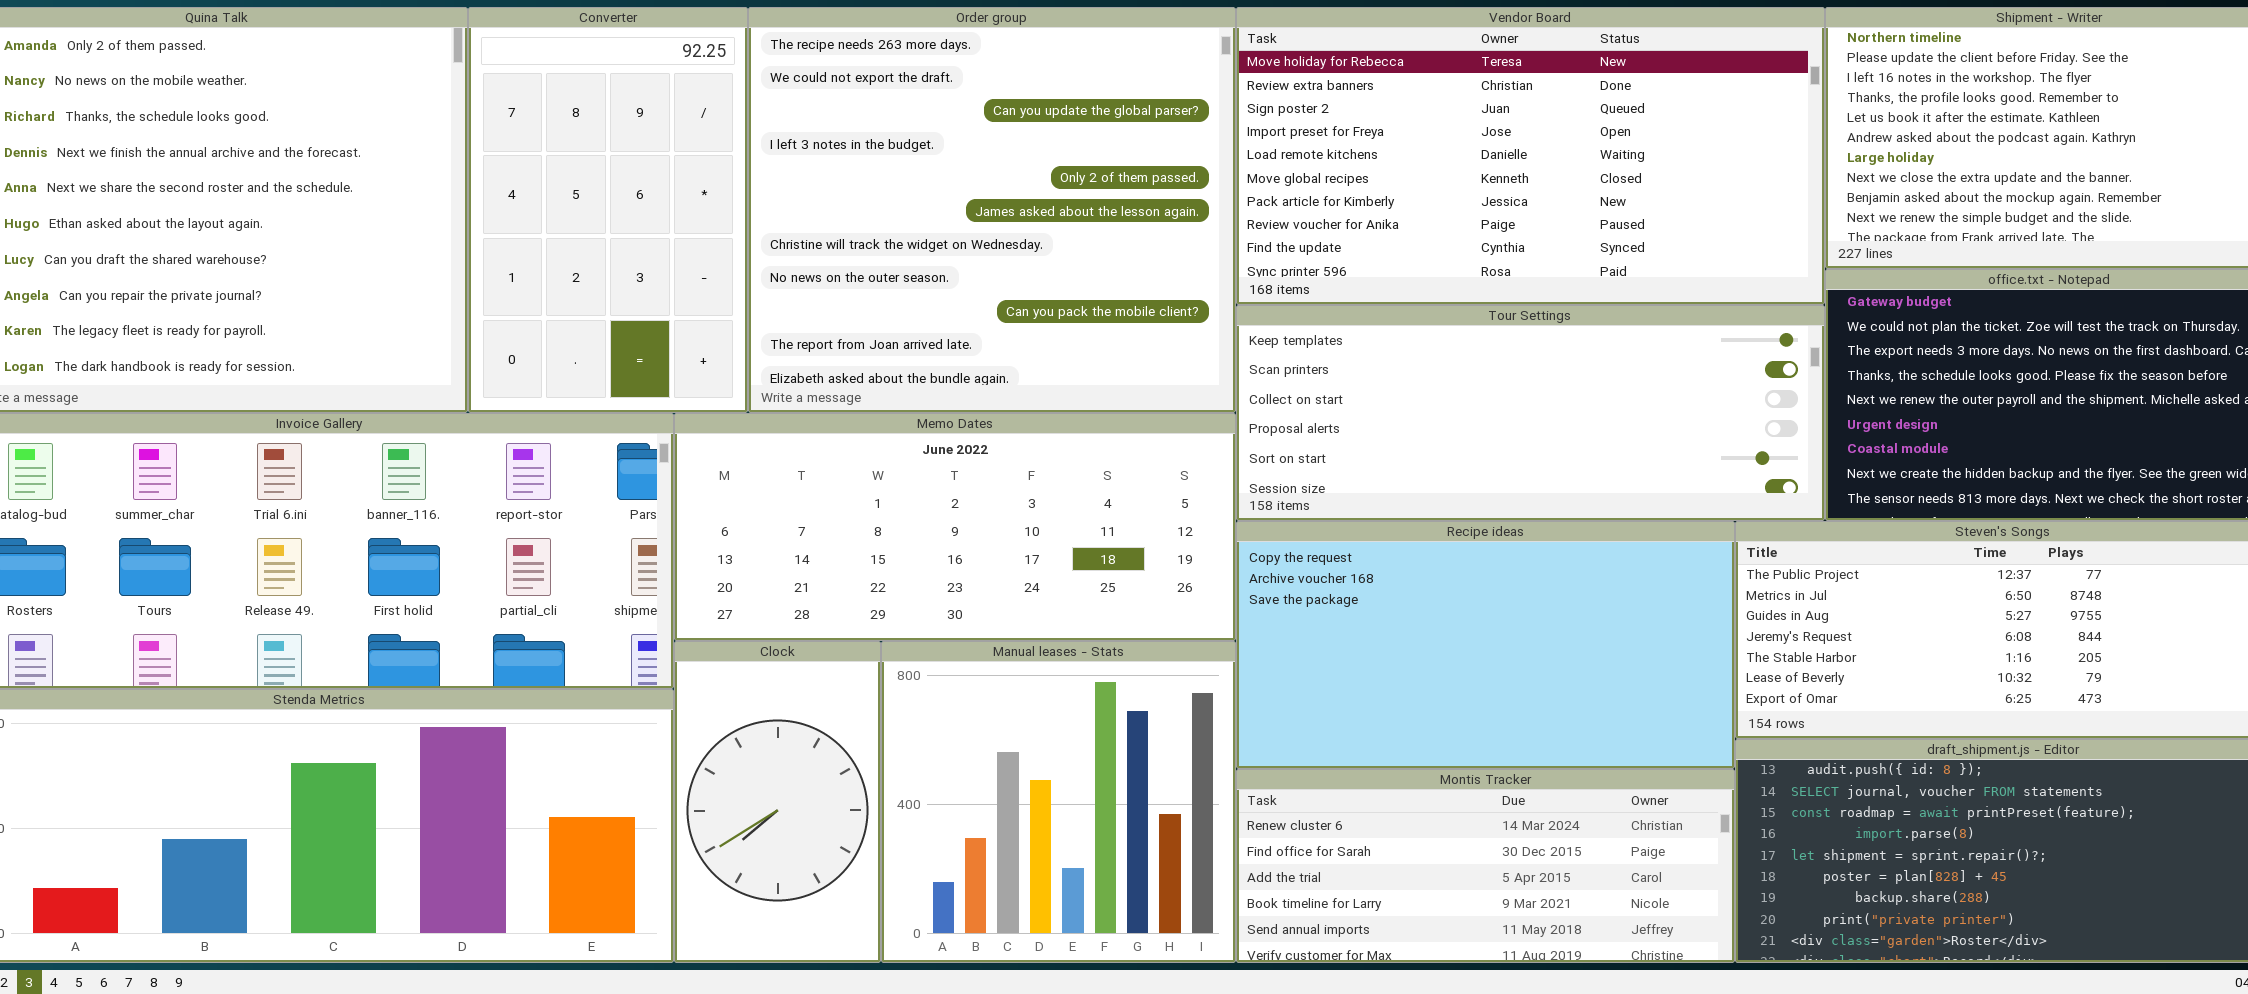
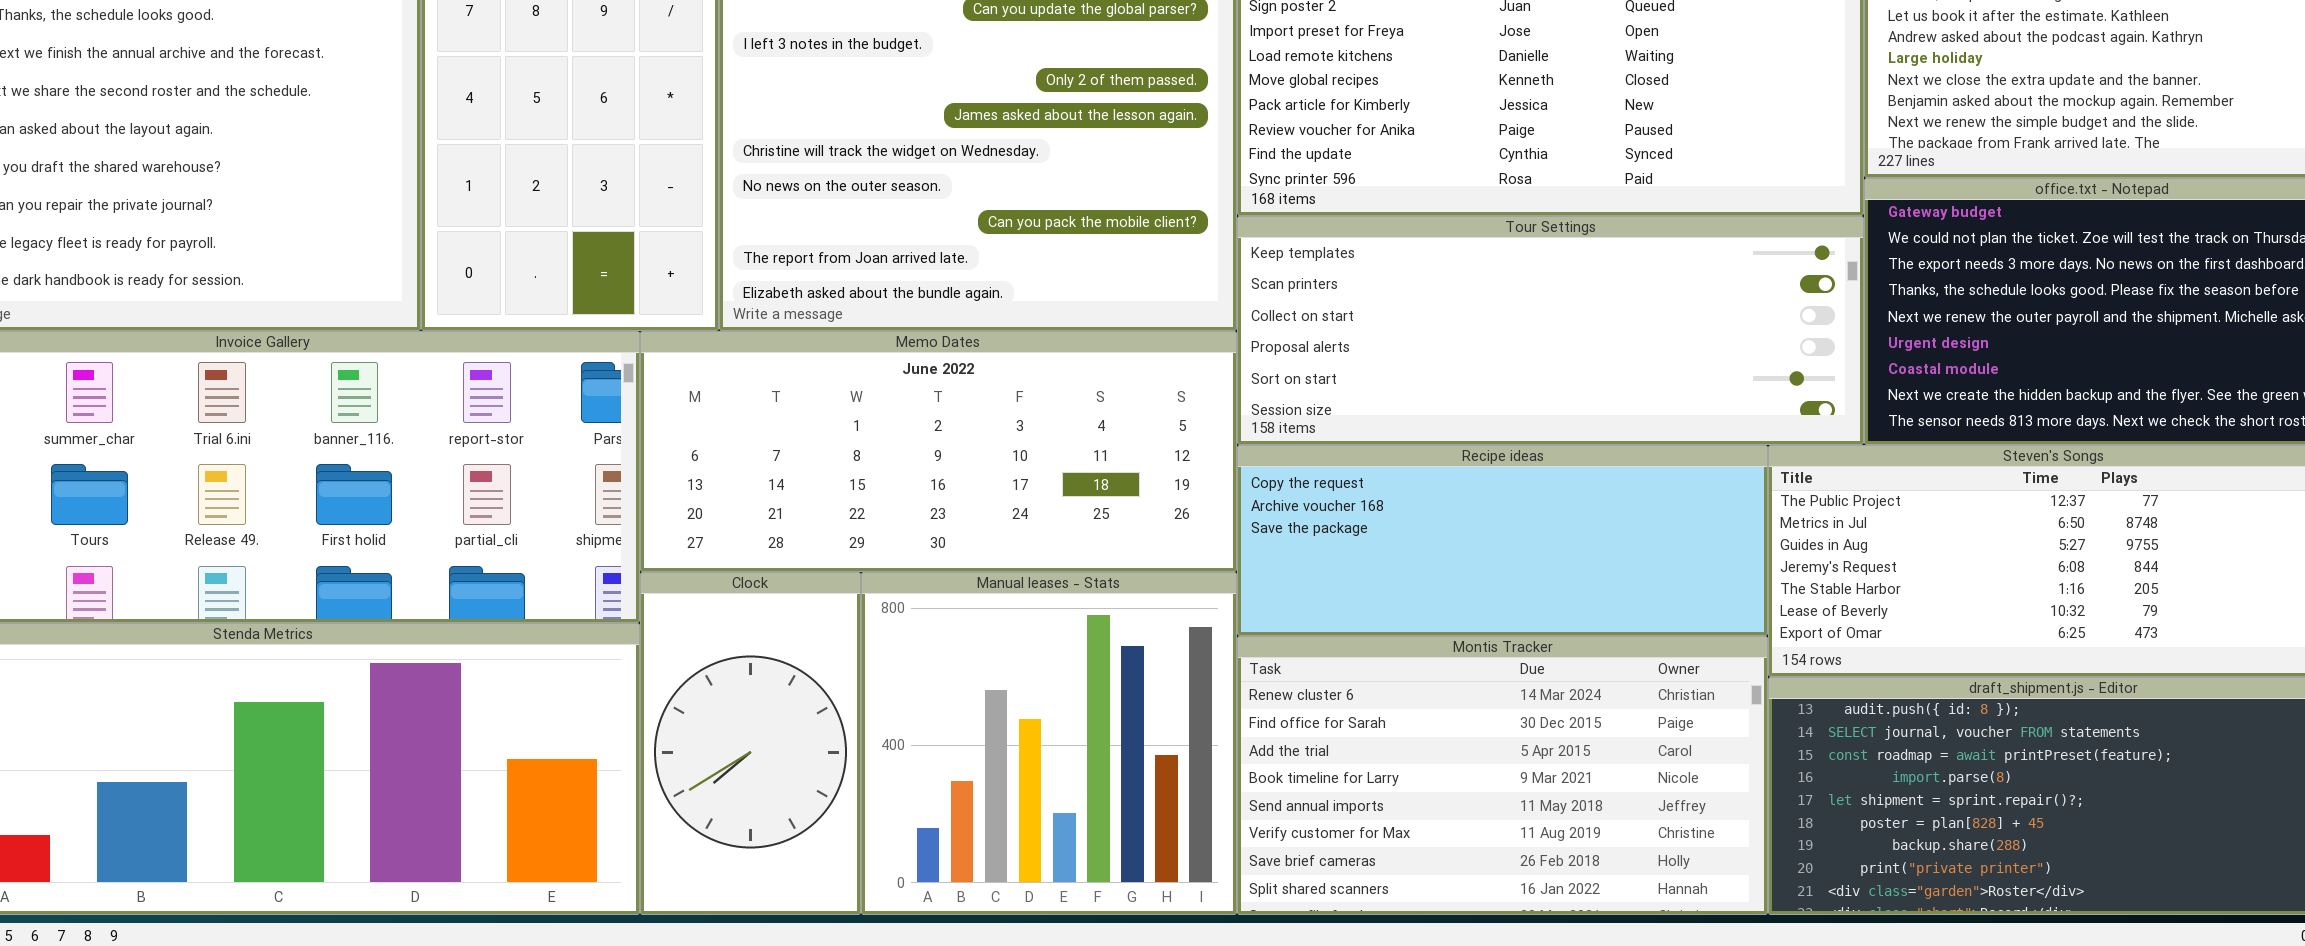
Recipe ideas: [1236,521,1735,769] -> [1237,445,1768,636], resized
Montis Tracker: [1236,769,1735,963] -> [1237,636,1768,915], resized

